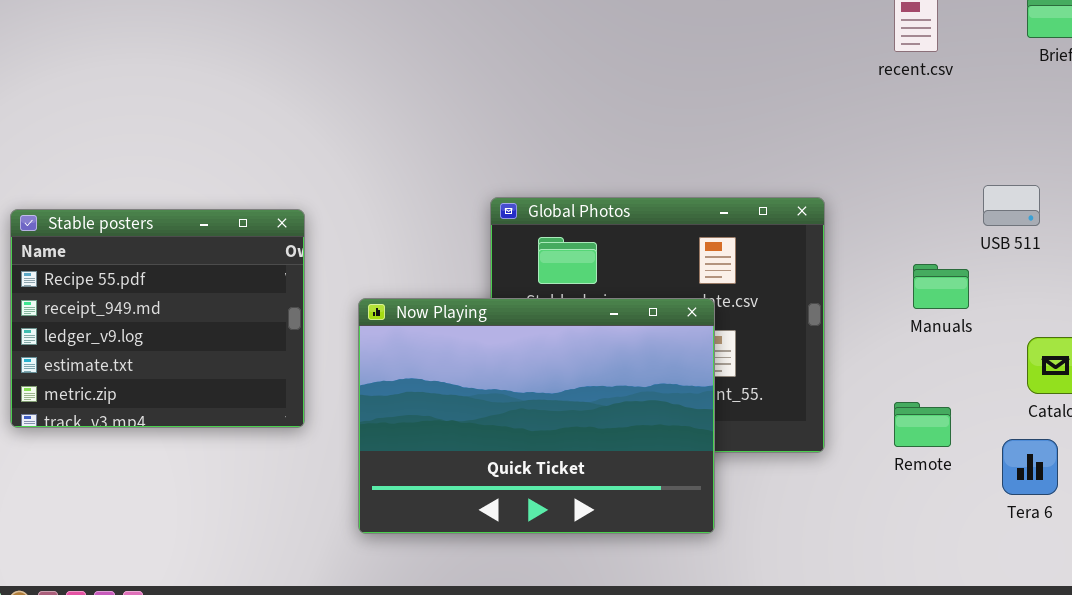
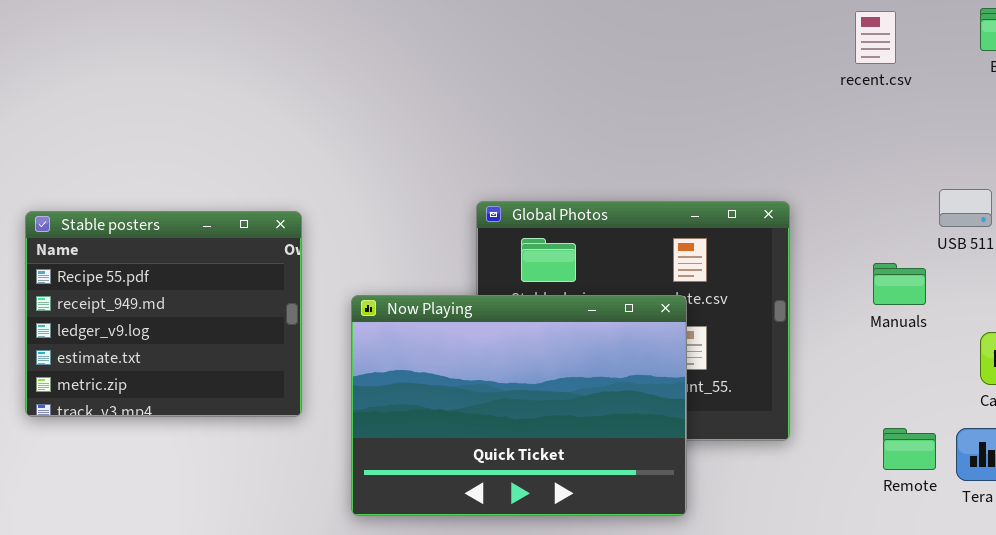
Remote: [894,402,951,447] -> [883,428,936,470], moved

